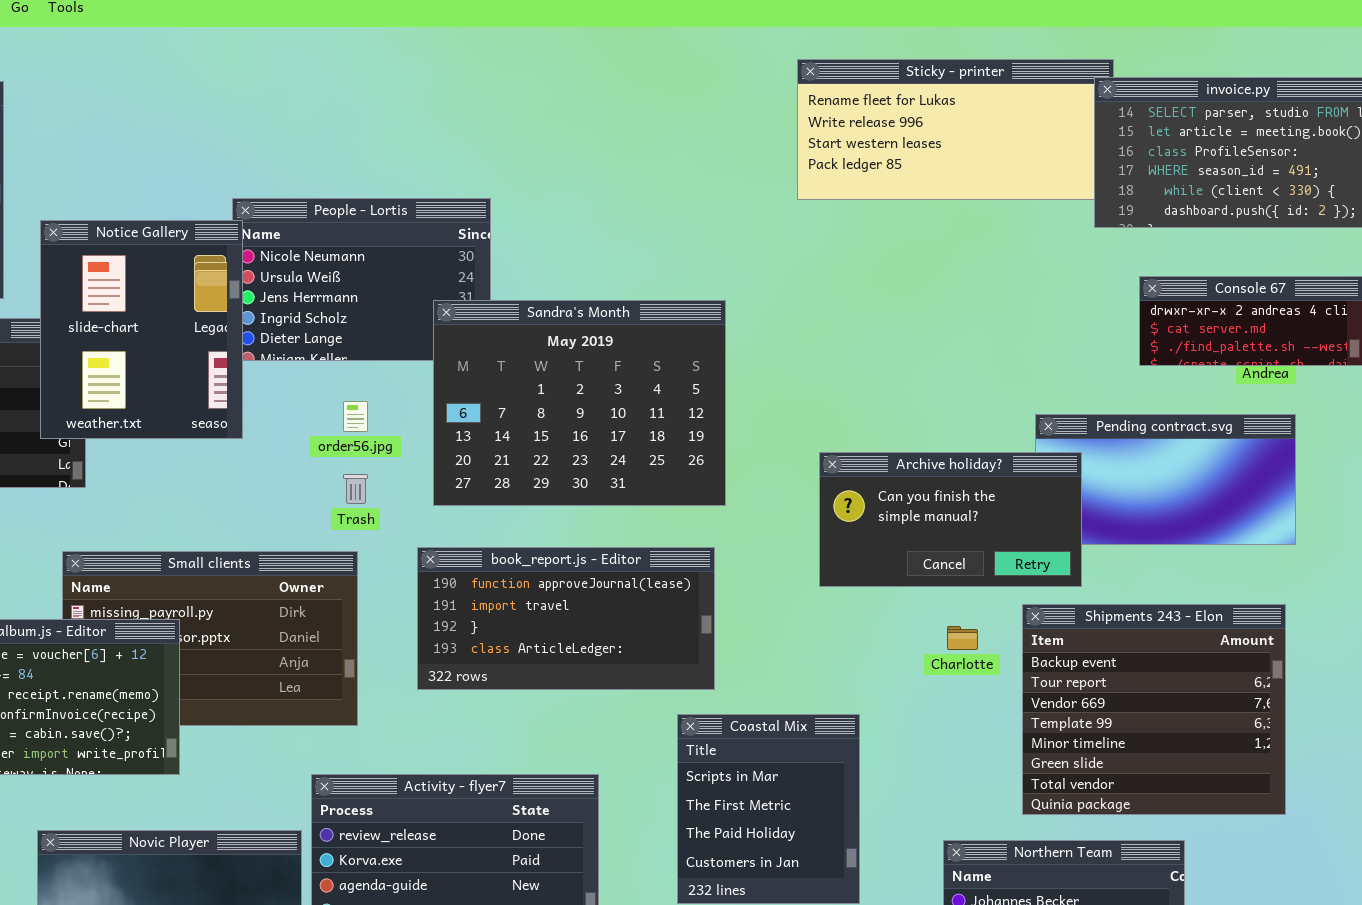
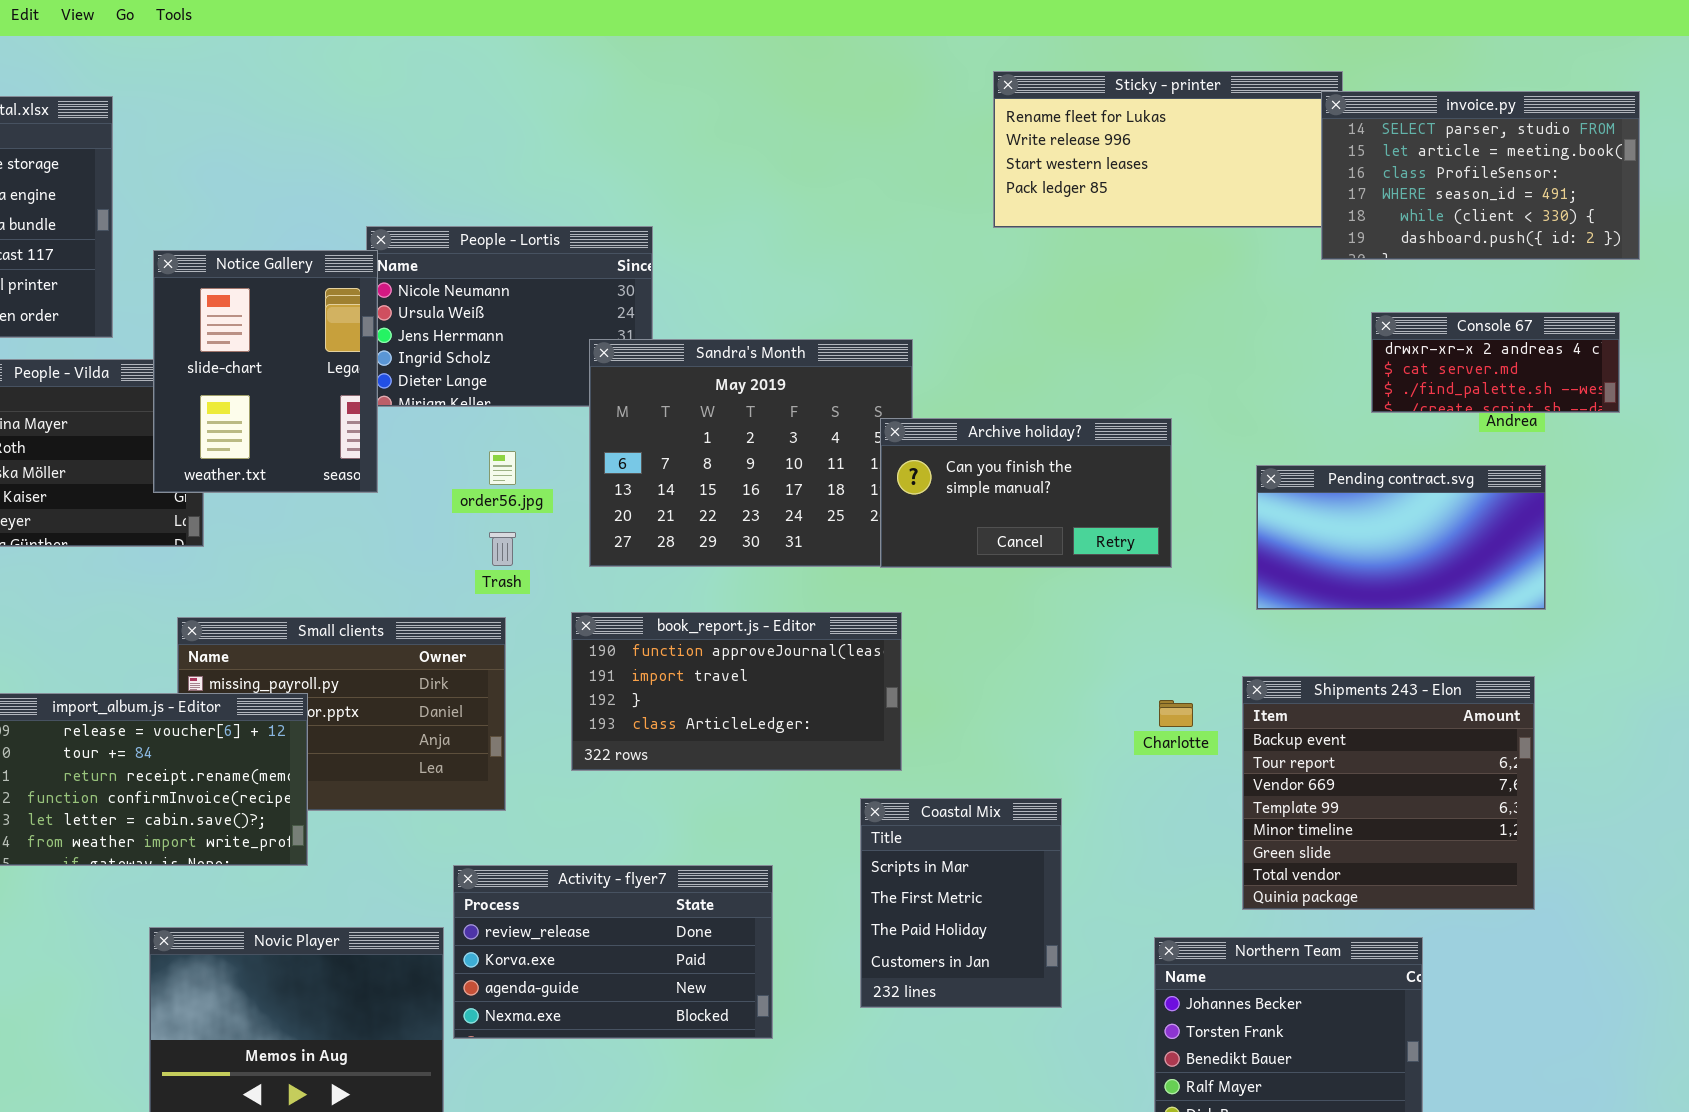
Archive holiday?: [819,452,1082,587] -> [880,418,1172,568], moved

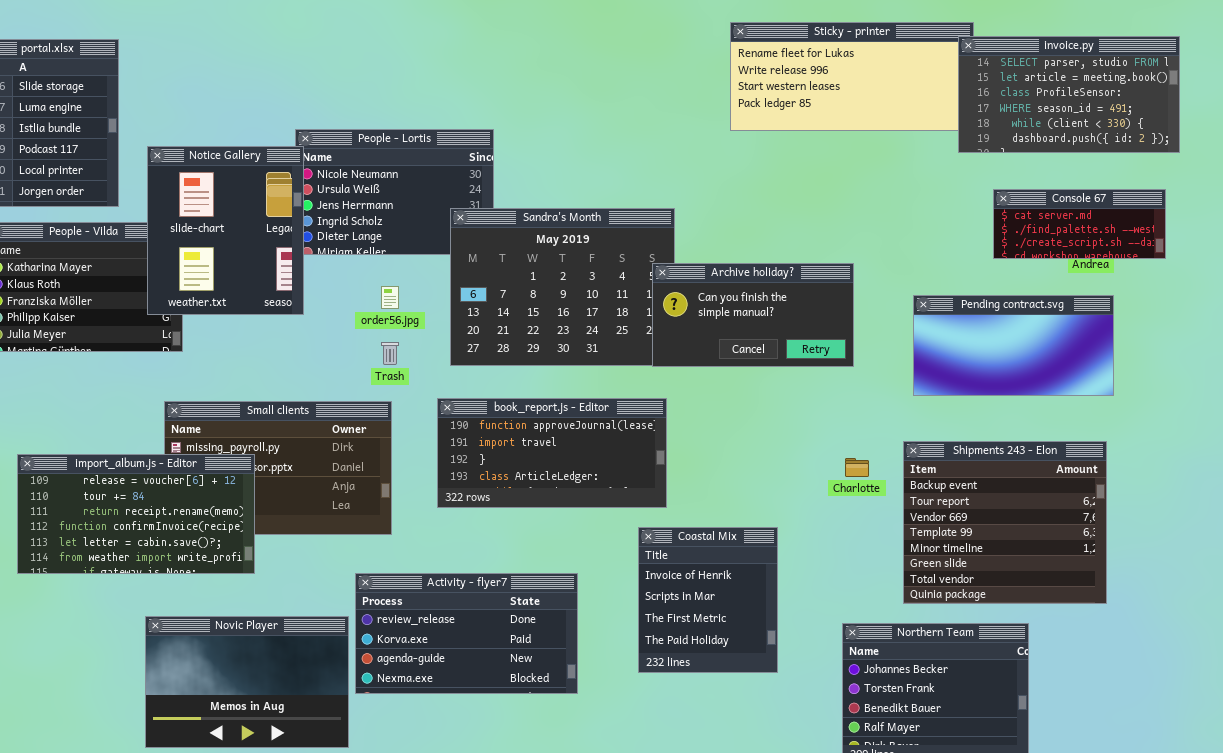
Console 67: [1371,312,1620,413] -> [993,189,1166,259], scrolled down 1 row
Coastal Mix: [860,798,1062,1008] -> [638,527,778,673], scrolled up 1 row

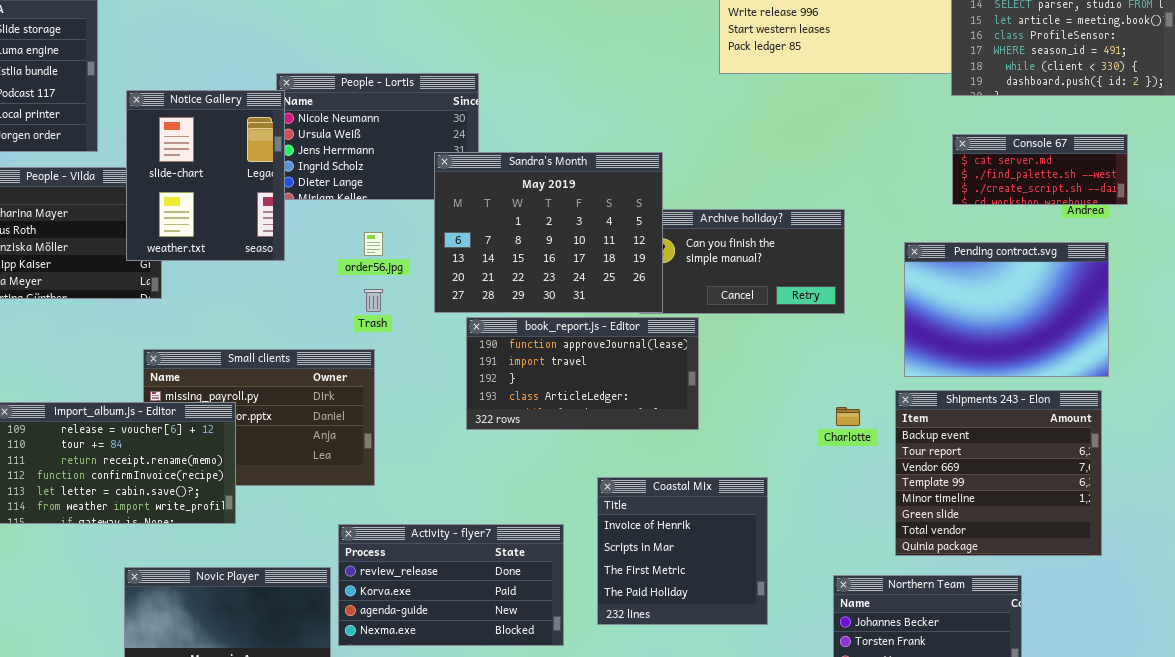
Console 67: [993,189,1166,259] -> [952,134,1128,205], moved
Sandra's Month: [450,208,675,366] -> [434,152,663,313], raised
Pending contract.svg: [913,295,1114,396] -> [904,242,1109,377], resized
book_report.js - Editor: [437,398,667,508] -> [466,317,699,430], moved
Coastal Mix: [638,527,778,673] -> [597,477,768,625], resized

